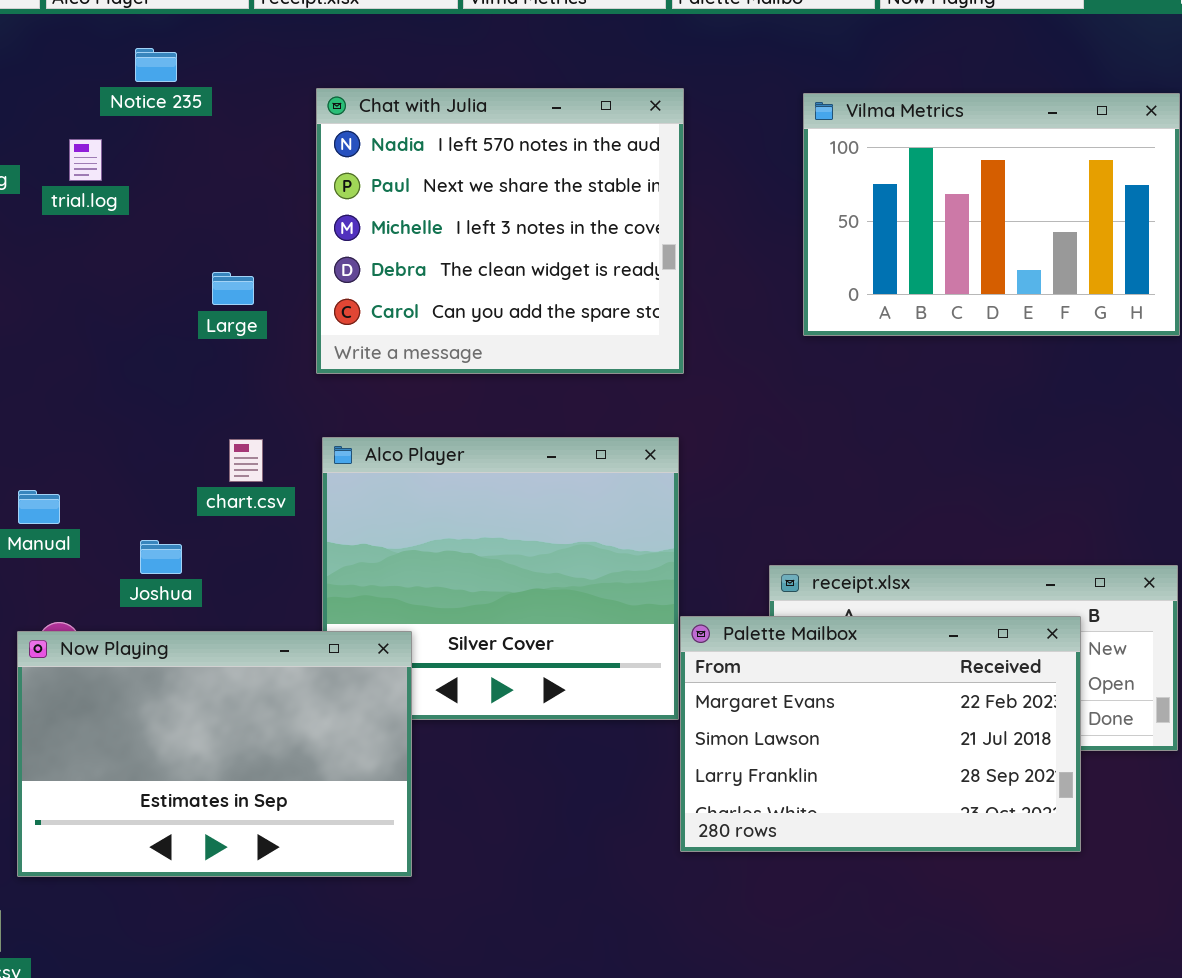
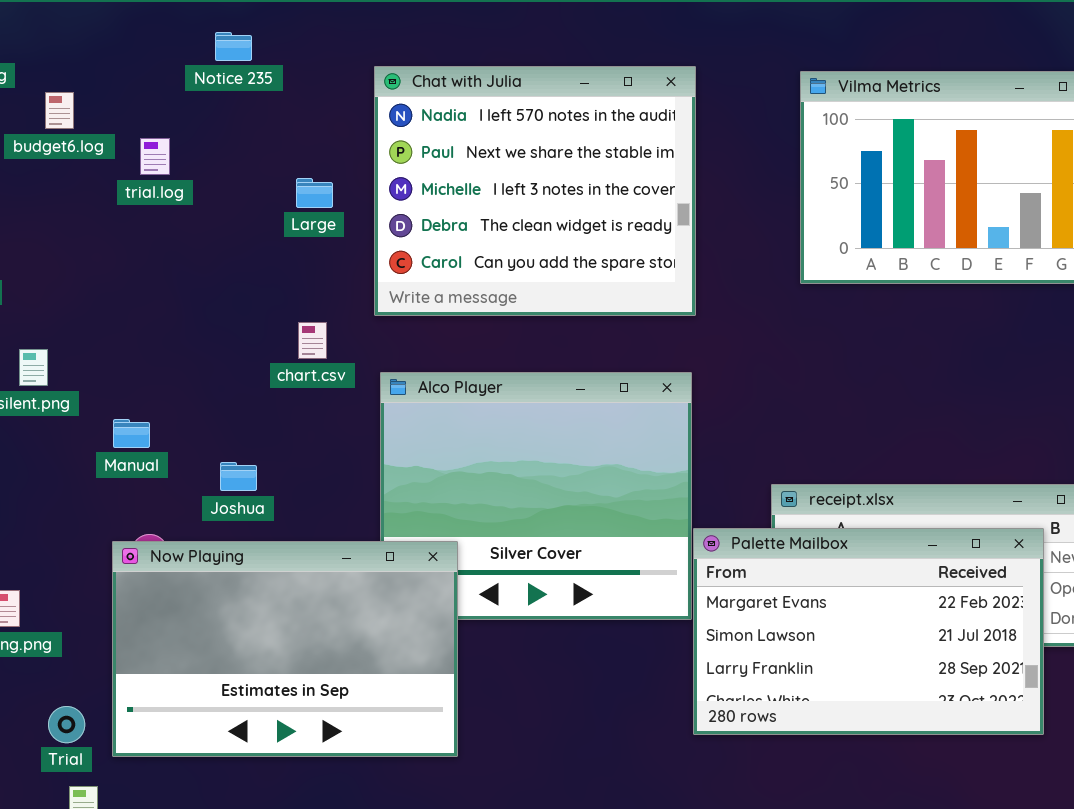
trial.log: [69,139,102,181] -> [140,138,170,175], moved
Large: [212,272,254,305] -> [296,178,333,208], moved
chart.csv: [229,439,263,482] -> [298,322,327,359], moved

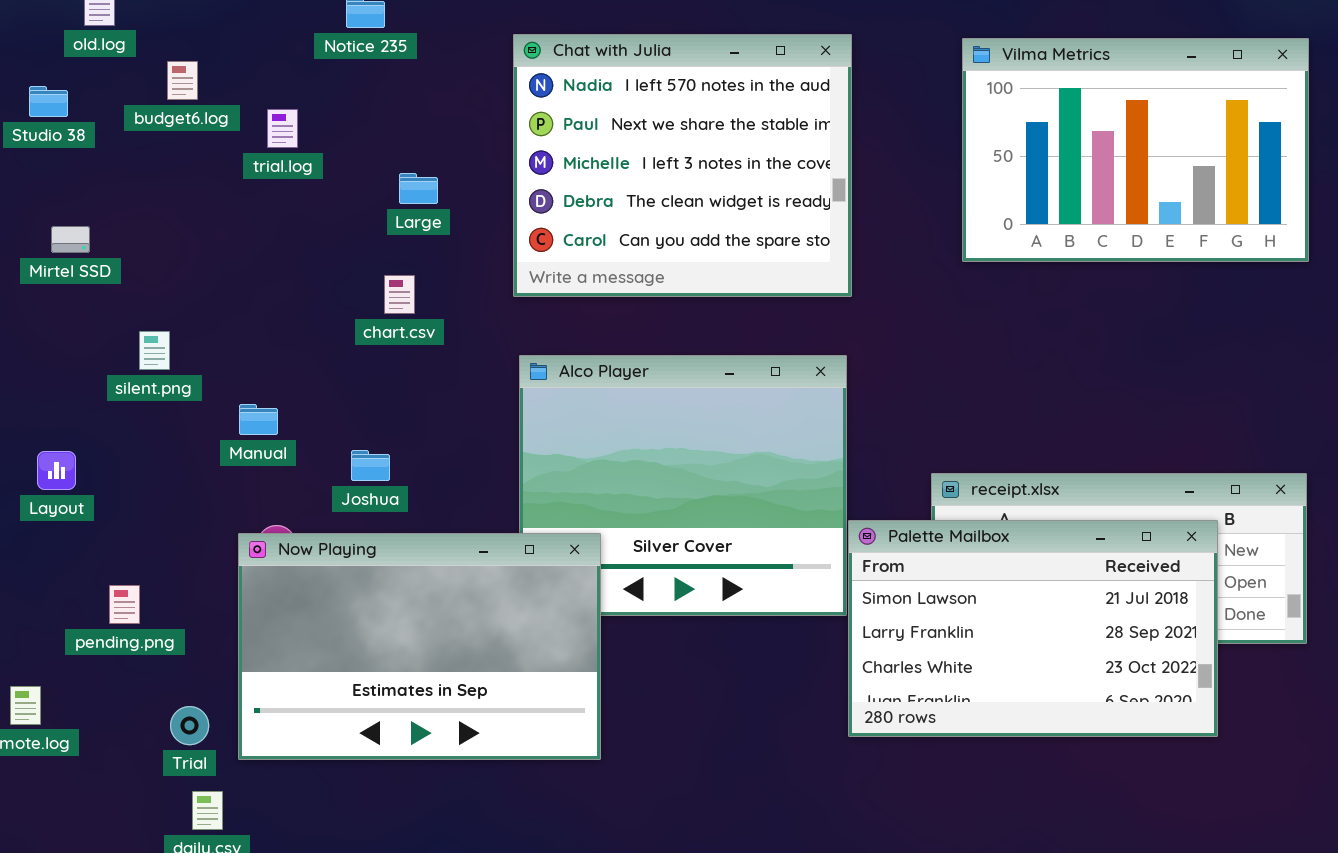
Large: [296,178,333,208] -> [399,173,438,204], moved
chart.csv: [298,322,327,359] -> [384,275,415,314], moved
Palette Mailbox: [693,528,1044,735] -> [848,520,1218,737], scrolled down 1 row

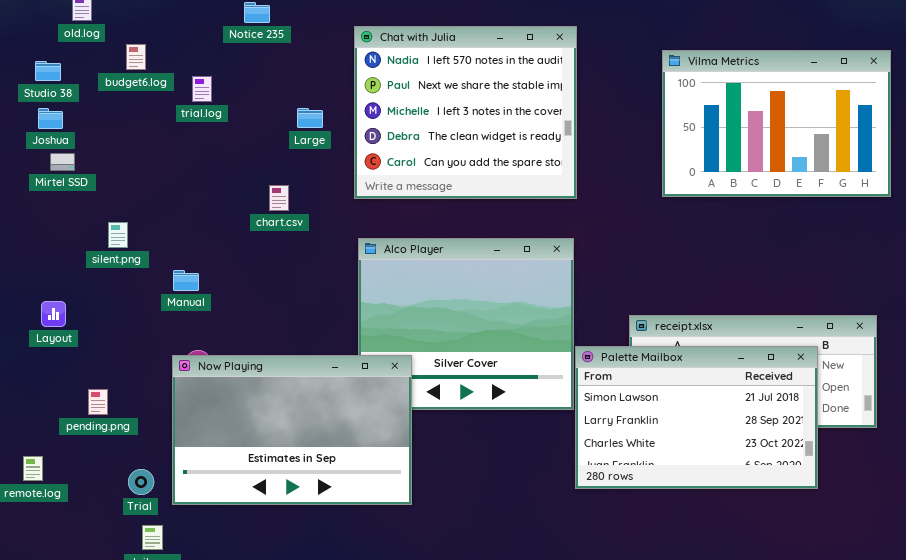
Vilma Metrics: [962,38,1309,262] -> [662,50,891,197], moved
Large: [399,173,438,204] -> [297,108,323,128], moved
Joshua: [351,450,390,481] -> [38,108,63,129], moved

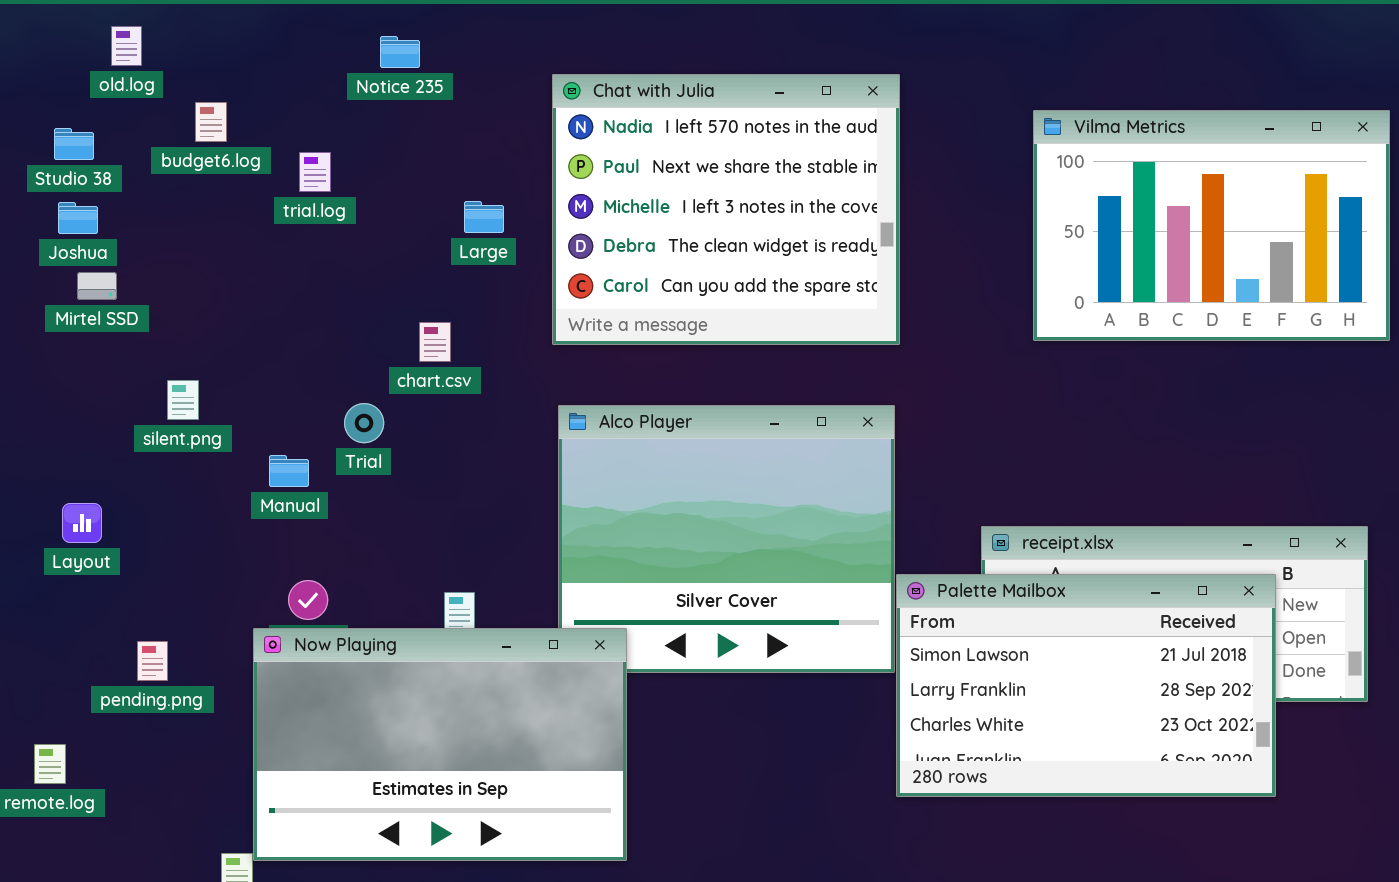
Now Playing: [172,355,412,505] -> [253,628,627,861], moved
Trial: [128,469,154,495] -> [344,403,384,443], moved

